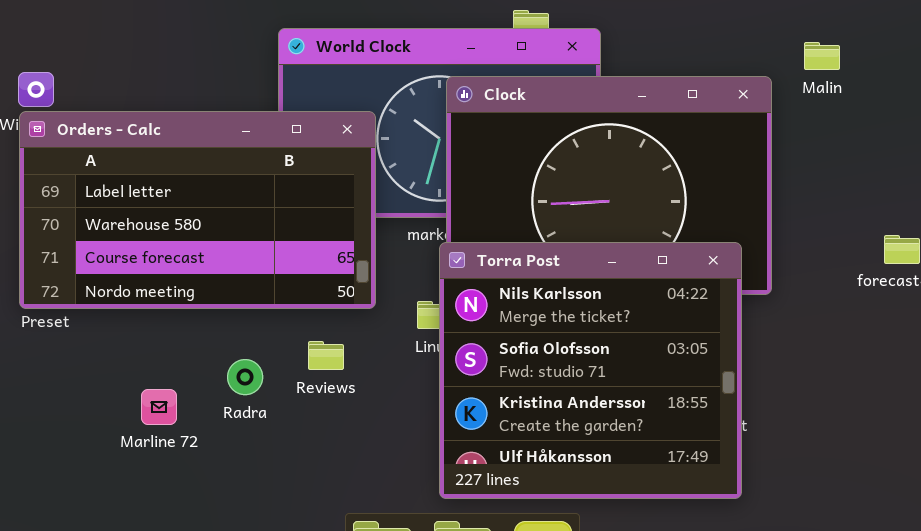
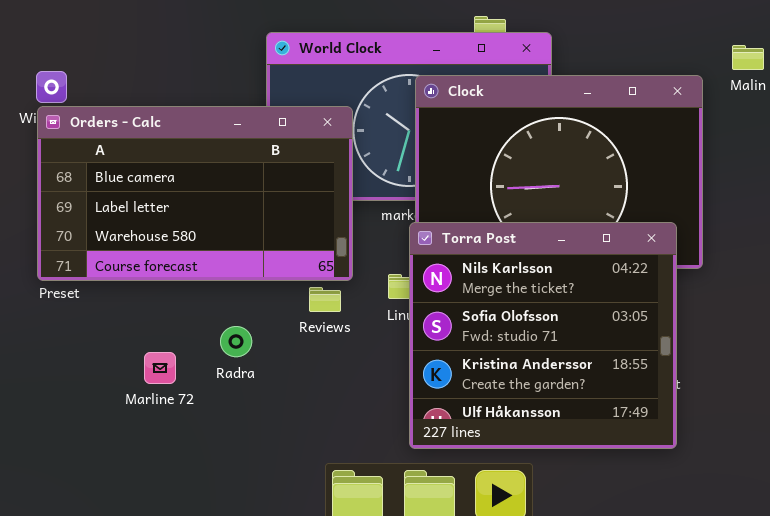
Orders - Calc: [19,111,376,309] -> [37,106,353,281], scrolled up 1 row
Reviews: [308,341,344,370] -> [309,287,341,312], moved

